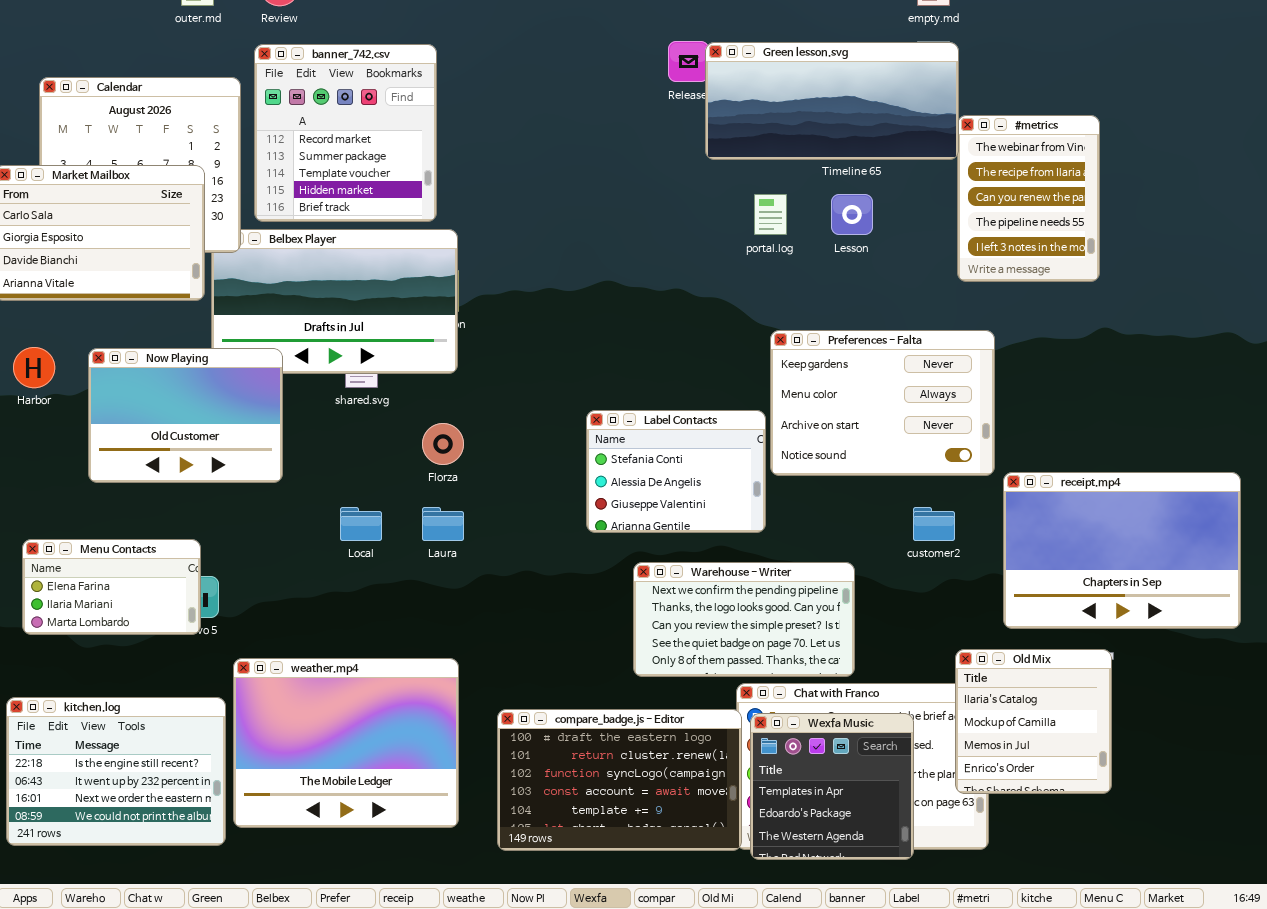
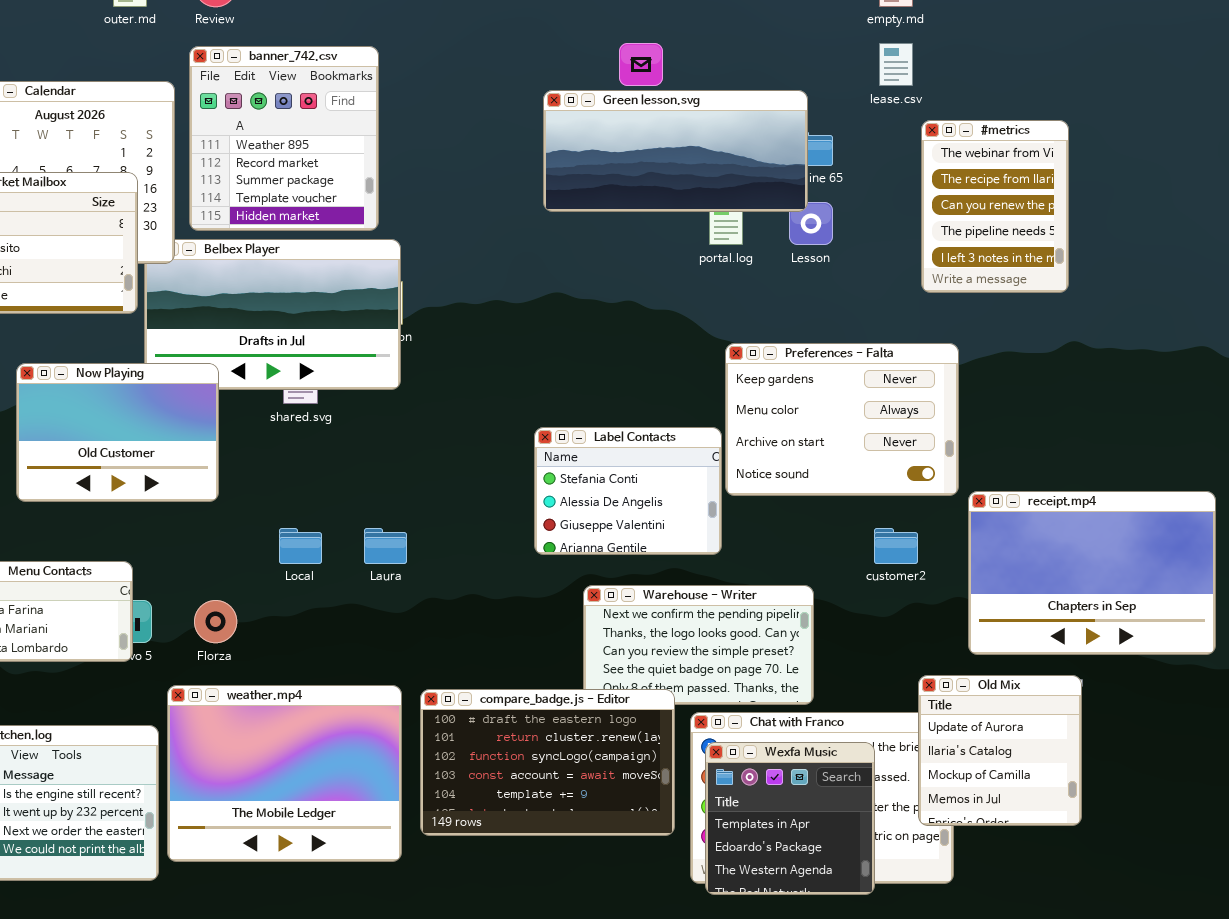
Green lesson.svg: [705,42,959,160] -> [543,90,808,212], moved
banner_742.csv: [254,44,437,222] -> [189,46,379,231], scrolled up 1 row
Florza: [422,423,464,465] -> [194,600,237,643], moved
Old Mix: [955,649,1112,794] -> [918,675,1082,826], scrolled up 1 row
compare_badge.js - Editor: [497,709,742,851] -> [420,689,675,836], moved

